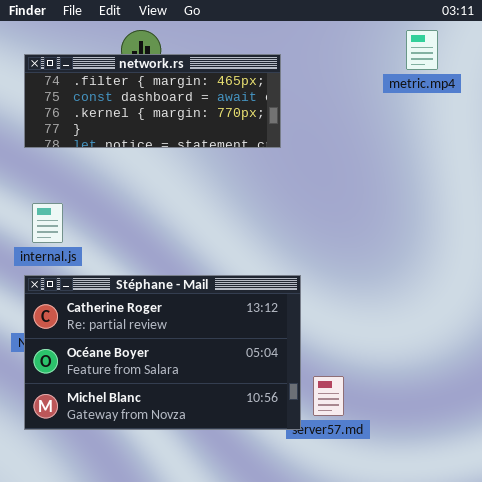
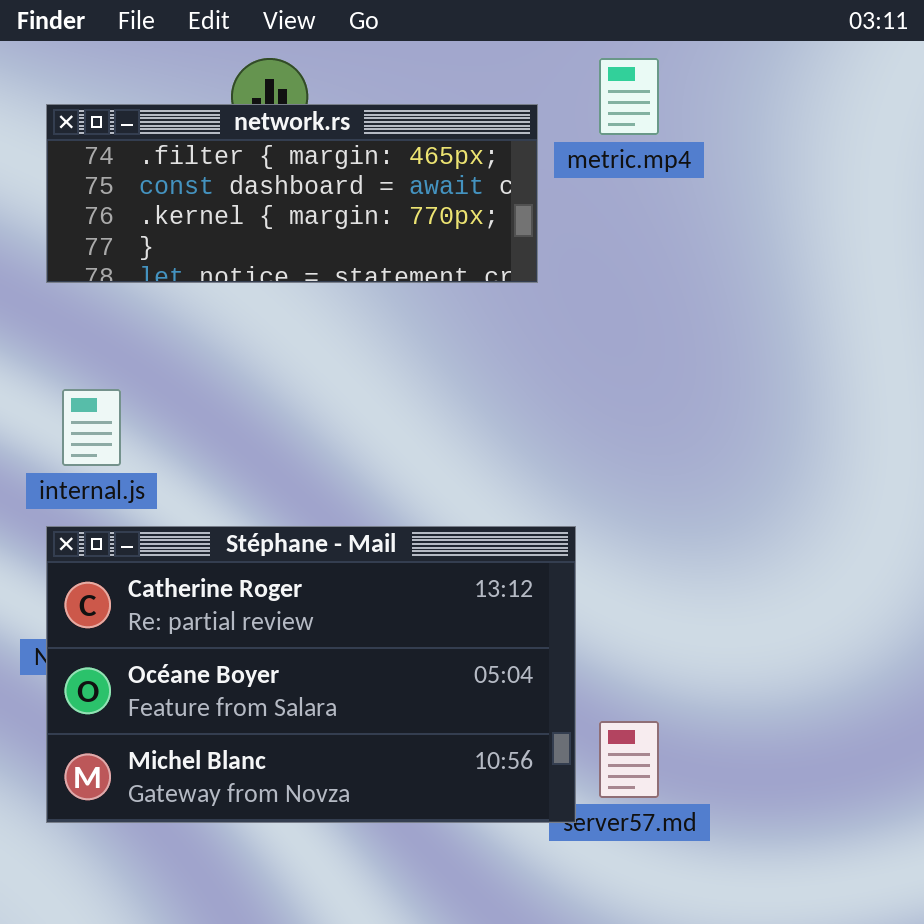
metric.mp4: [406,30,438,70] -> [599,58,659,135], moved

